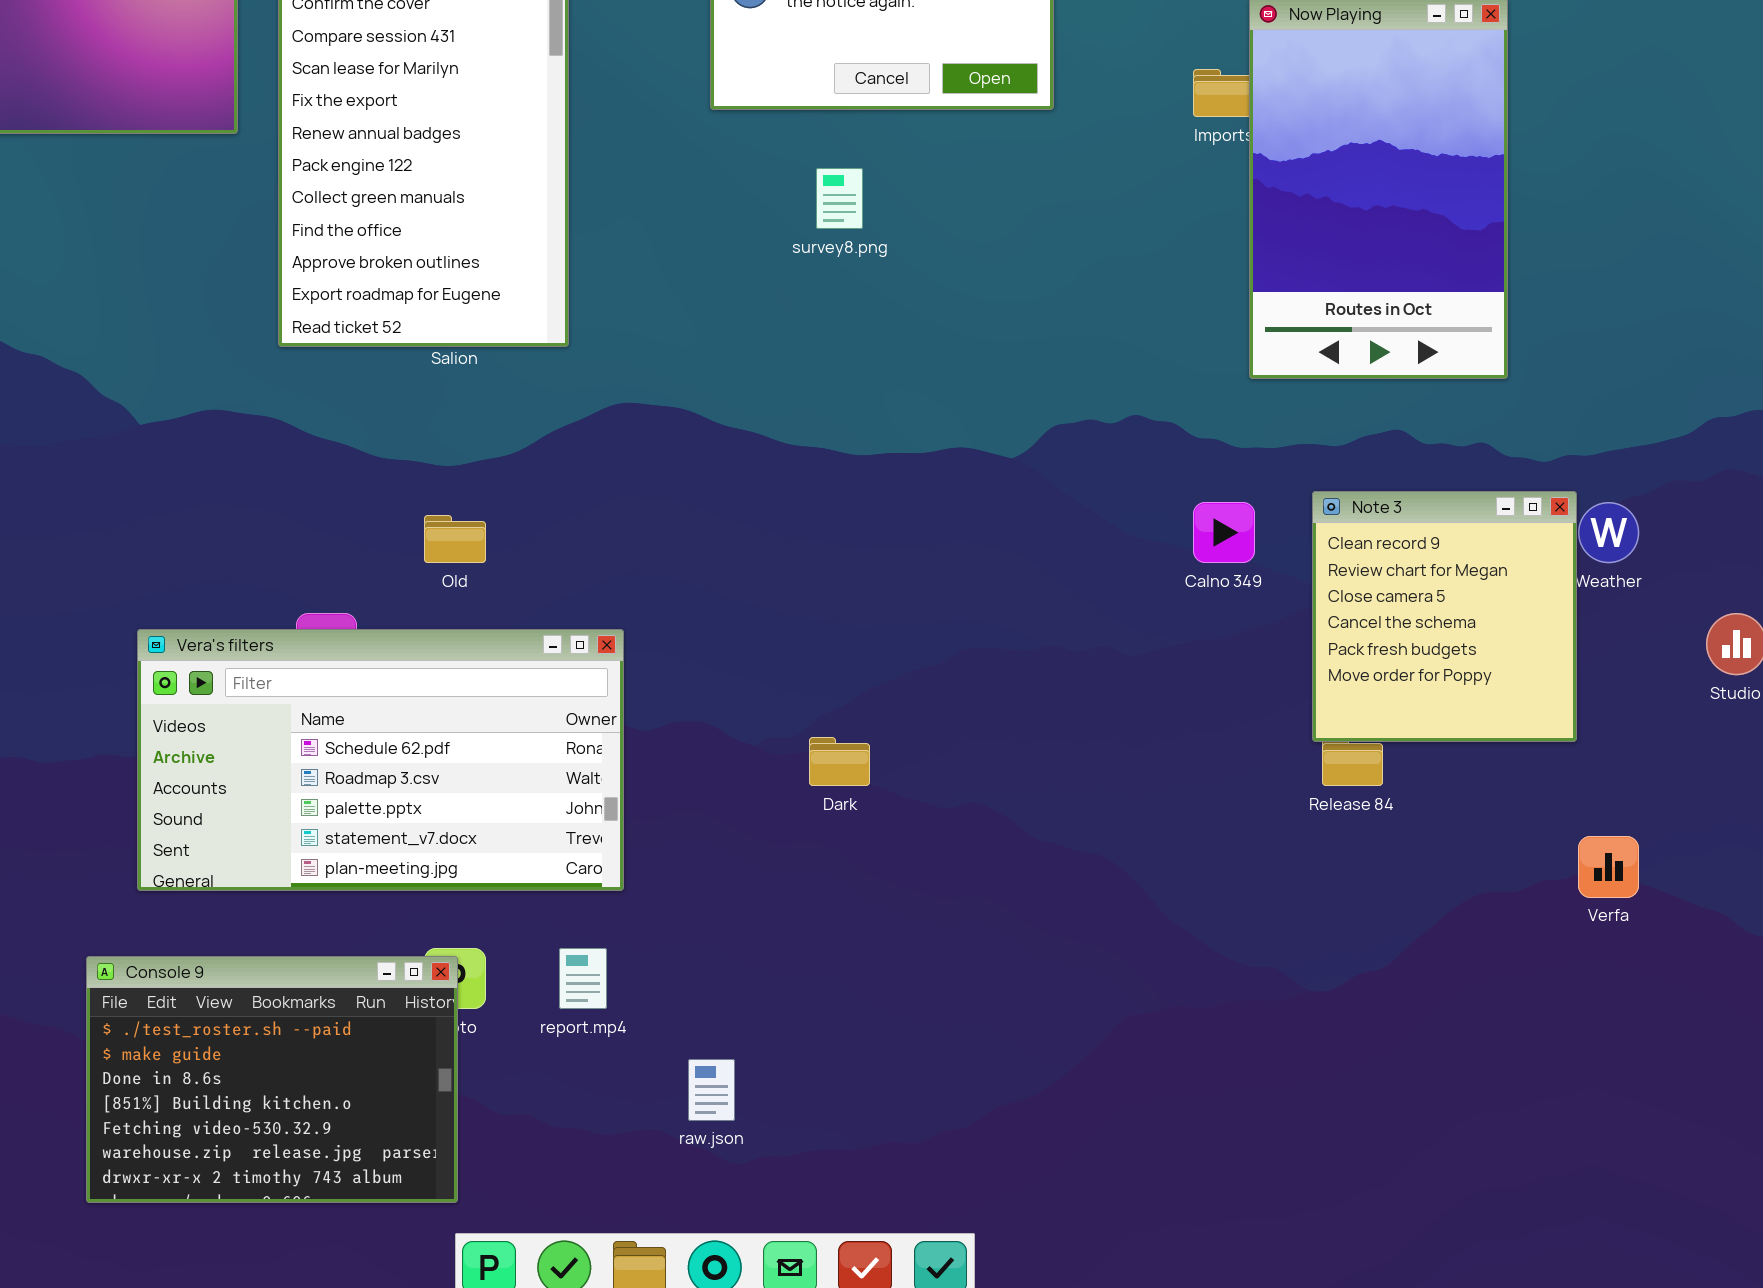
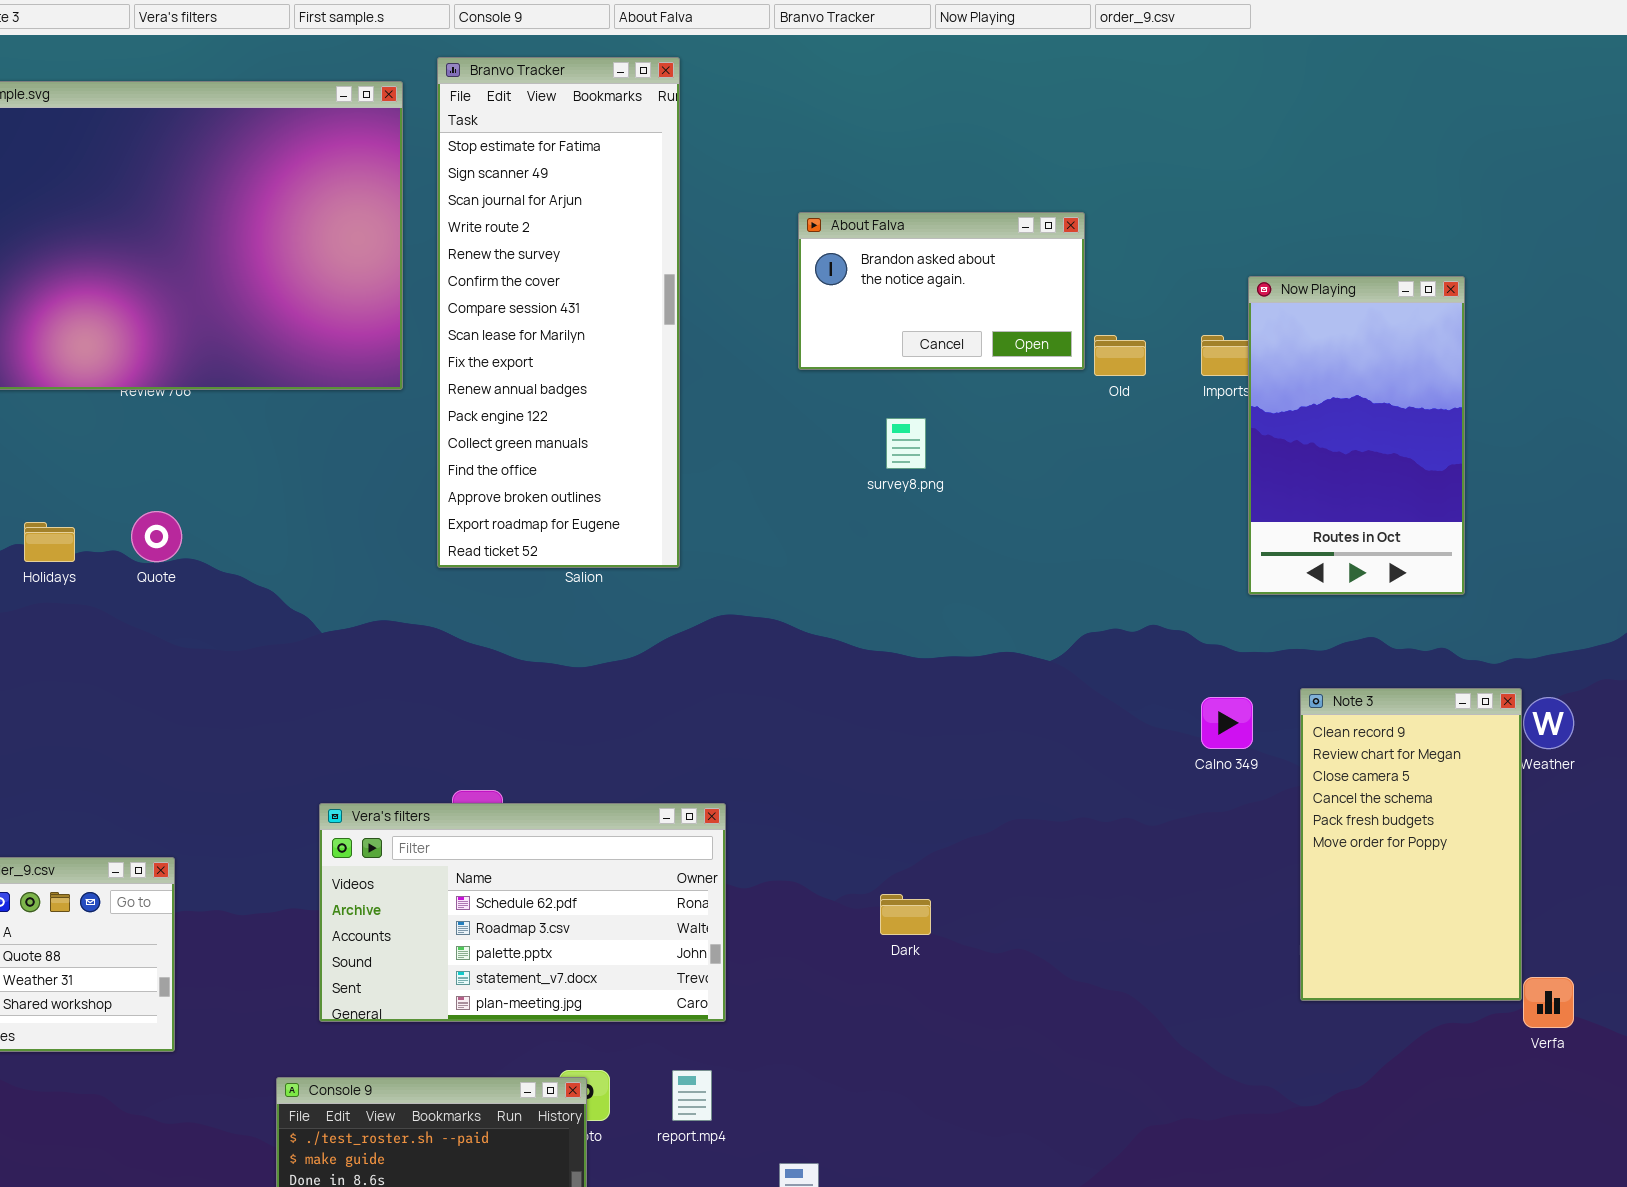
Note 3: [1312,491,1577,742] -> [1300,688,1522,1001], resized
Old: [424,515,486,563] -> [1094,335,1146,376], moved

